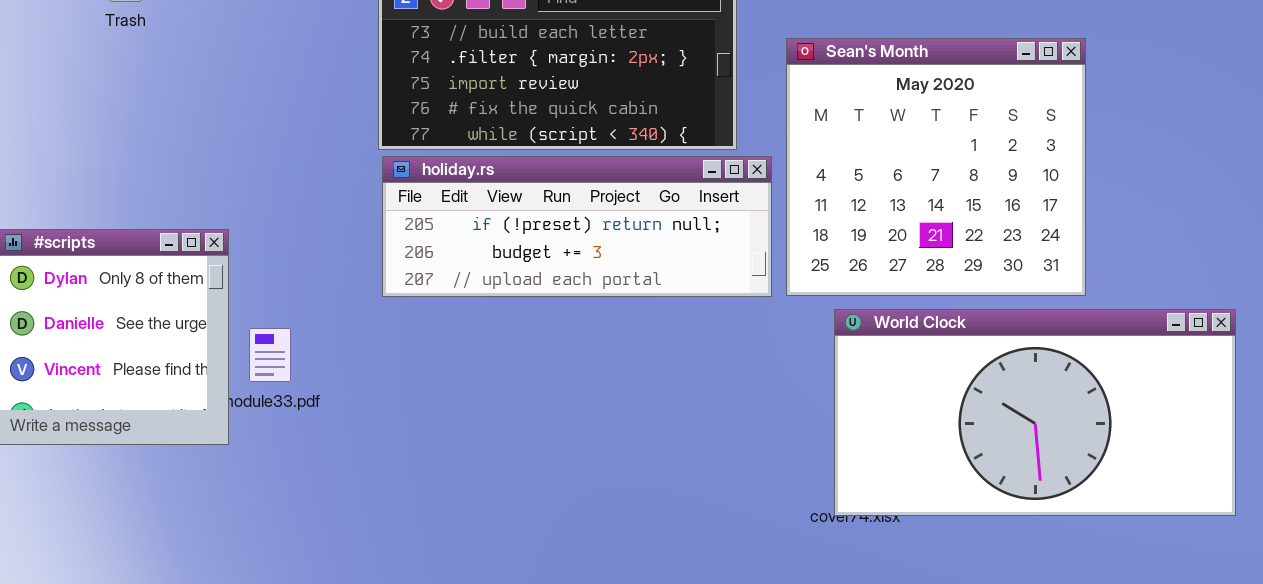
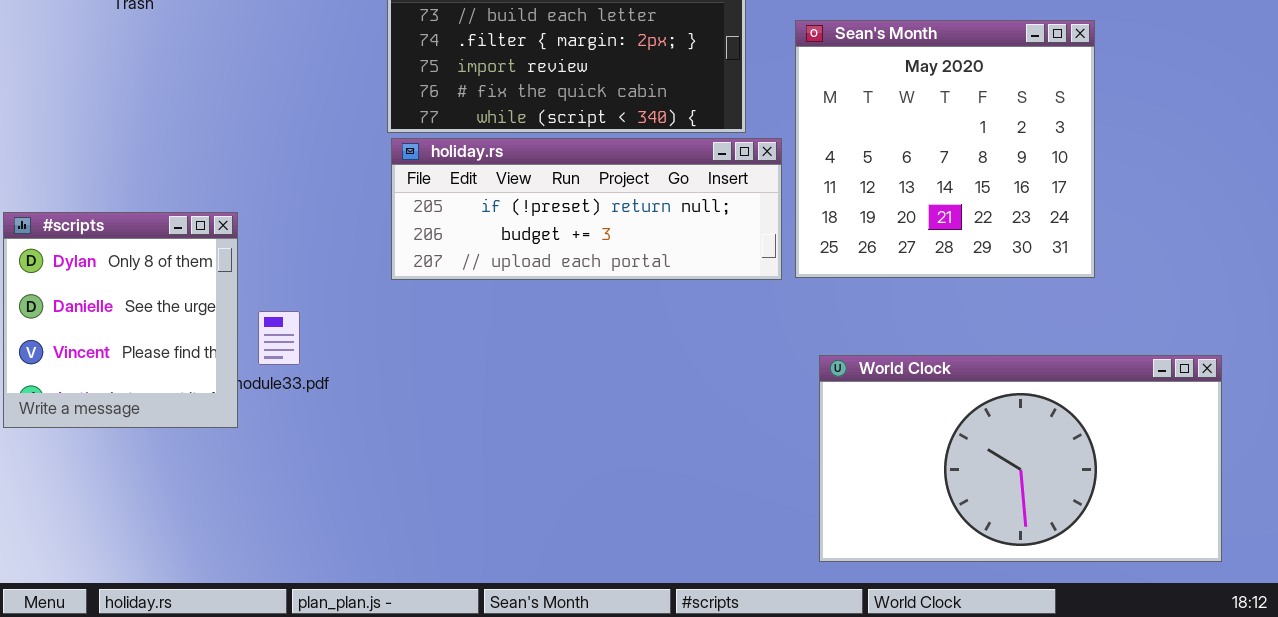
World Clock: [834,309,1236,516] -> [819,355,1222,562], moved

